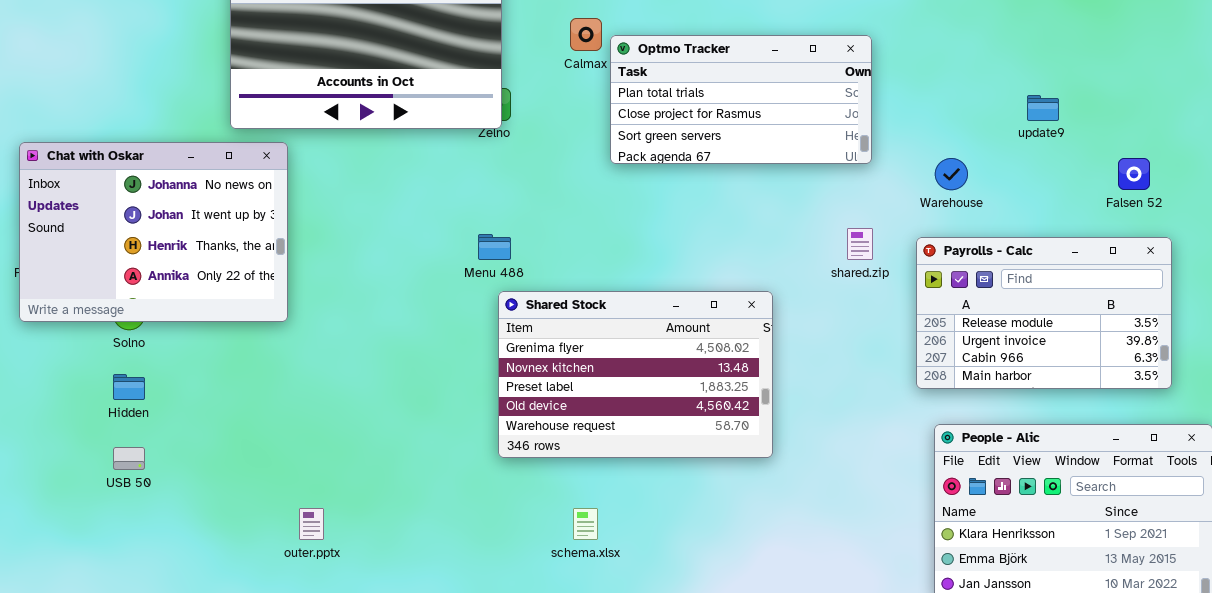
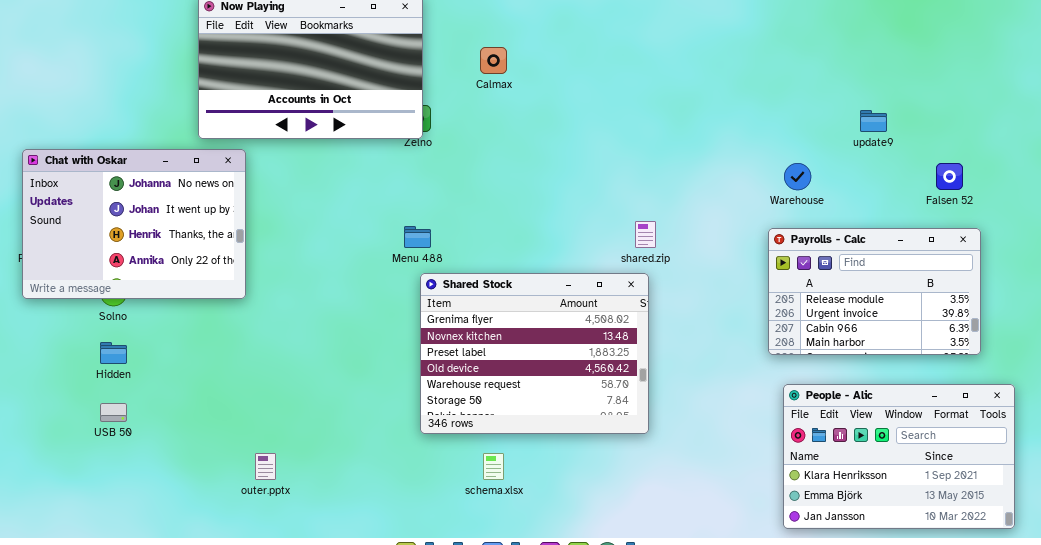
Optmo Tracker: [610,35,872,164] -> none, closed
shared.zip: [847,228,873,260] -> [635,221,656,248], moved
Shared Stock: [498,291,773,458] -> [420,273,649,434], resized

